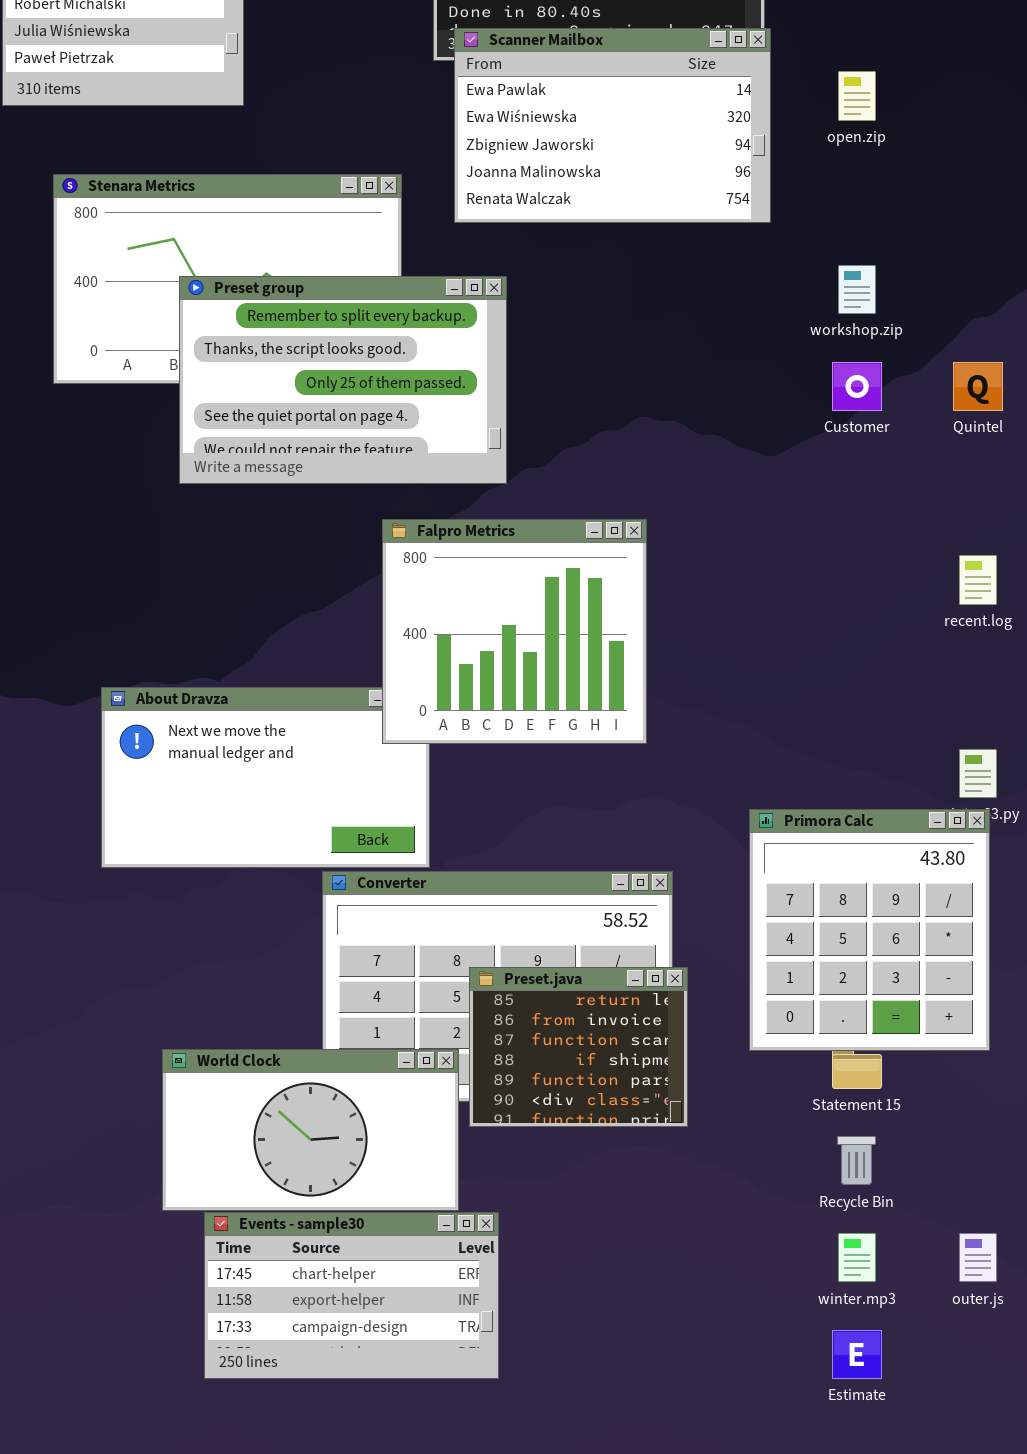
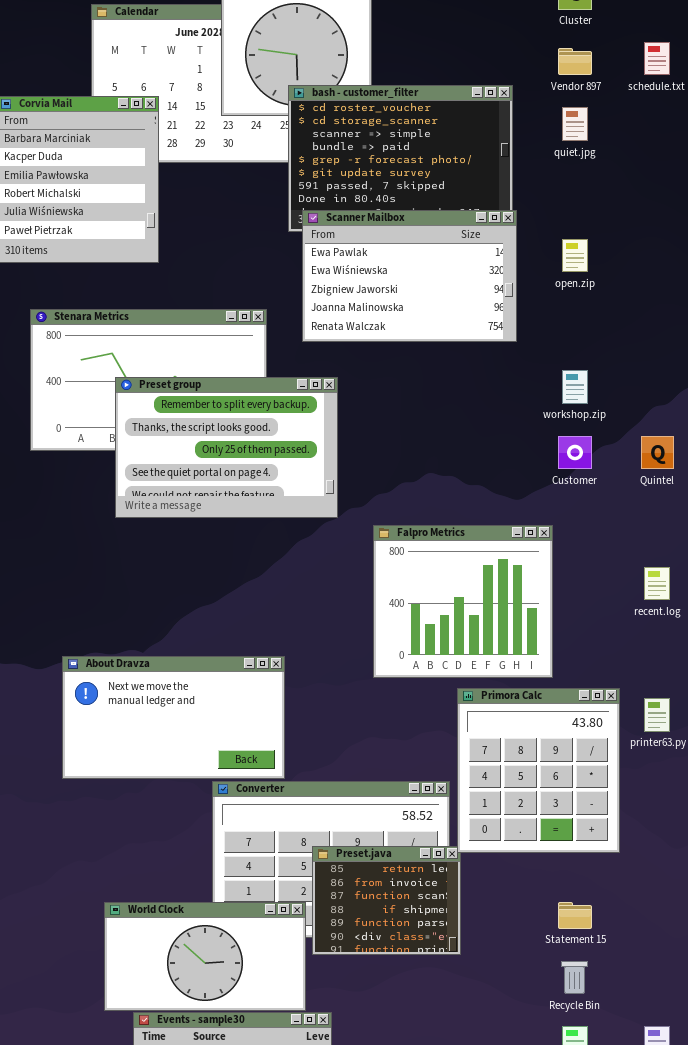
Falpro Metrics: [382,519,647,744] -> [373,525,553,678], moved
Primora Calc: [749,809,990,1051] -> [457,688,620,853], moved

